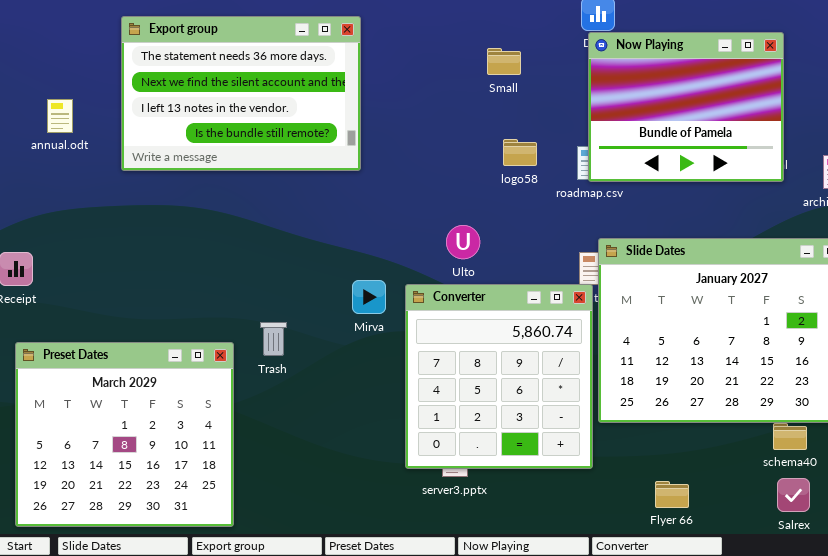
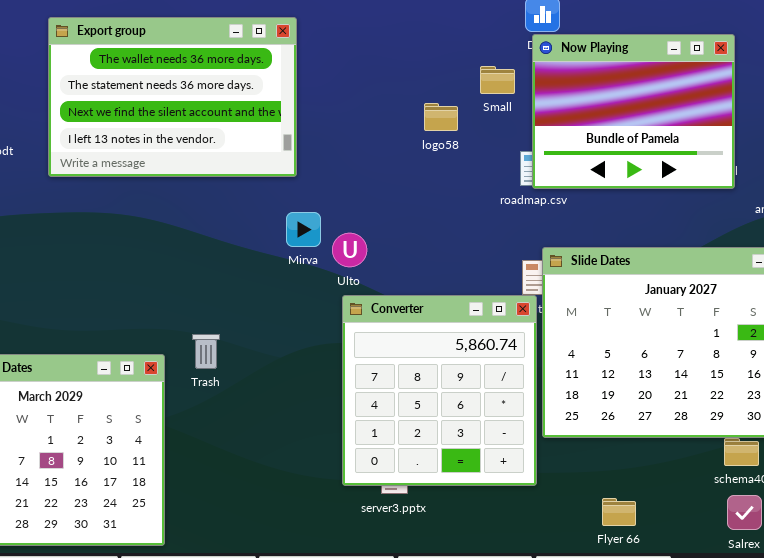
Export group: [121,16,361,171] -> [48,17,297,177], scrolled up 1 row
Small: [487,48,521,75] -> [480,66,515,94], moved
logo58: [503,139,537,166] -> [424,103,458,131], moved
Ulto: [446,225,480,259] -> [332,233,367,267], moved
Mirva: [352,280,386,314] -> [286,212,321,247], moved

